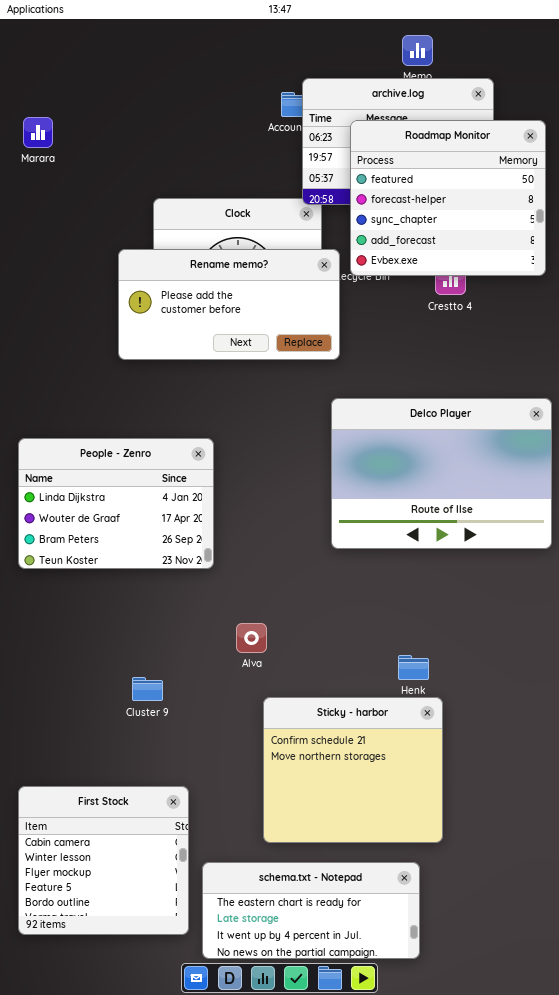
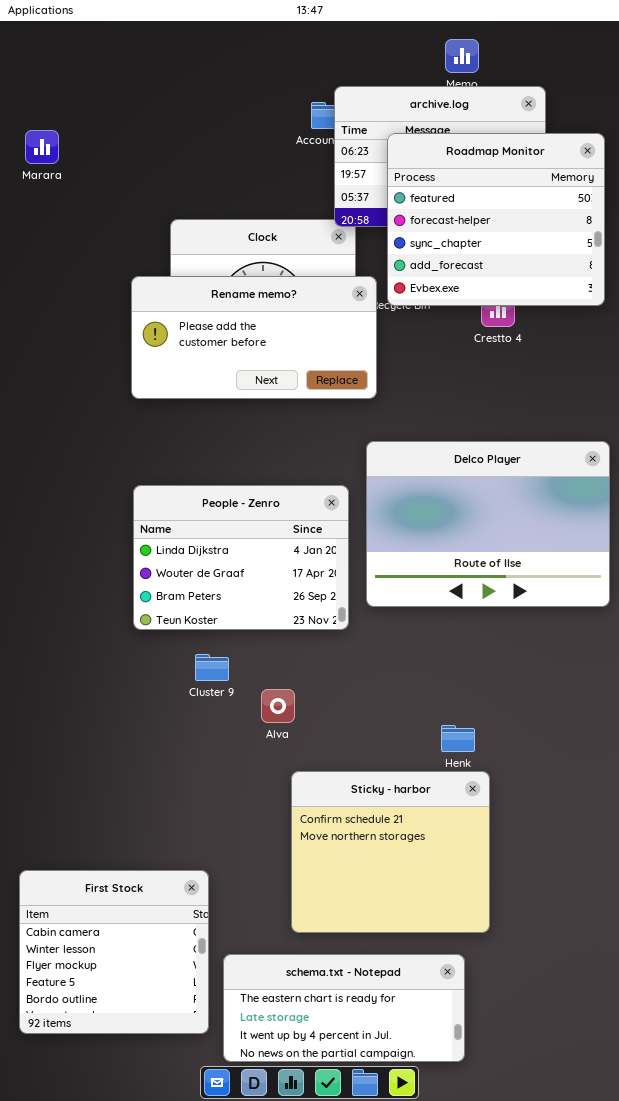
People - Zenro: [18,438,214,569] -> [133,485,349,630], moved
Cluster 9: [132,677,163,701] -> [195,654,229,681], moved

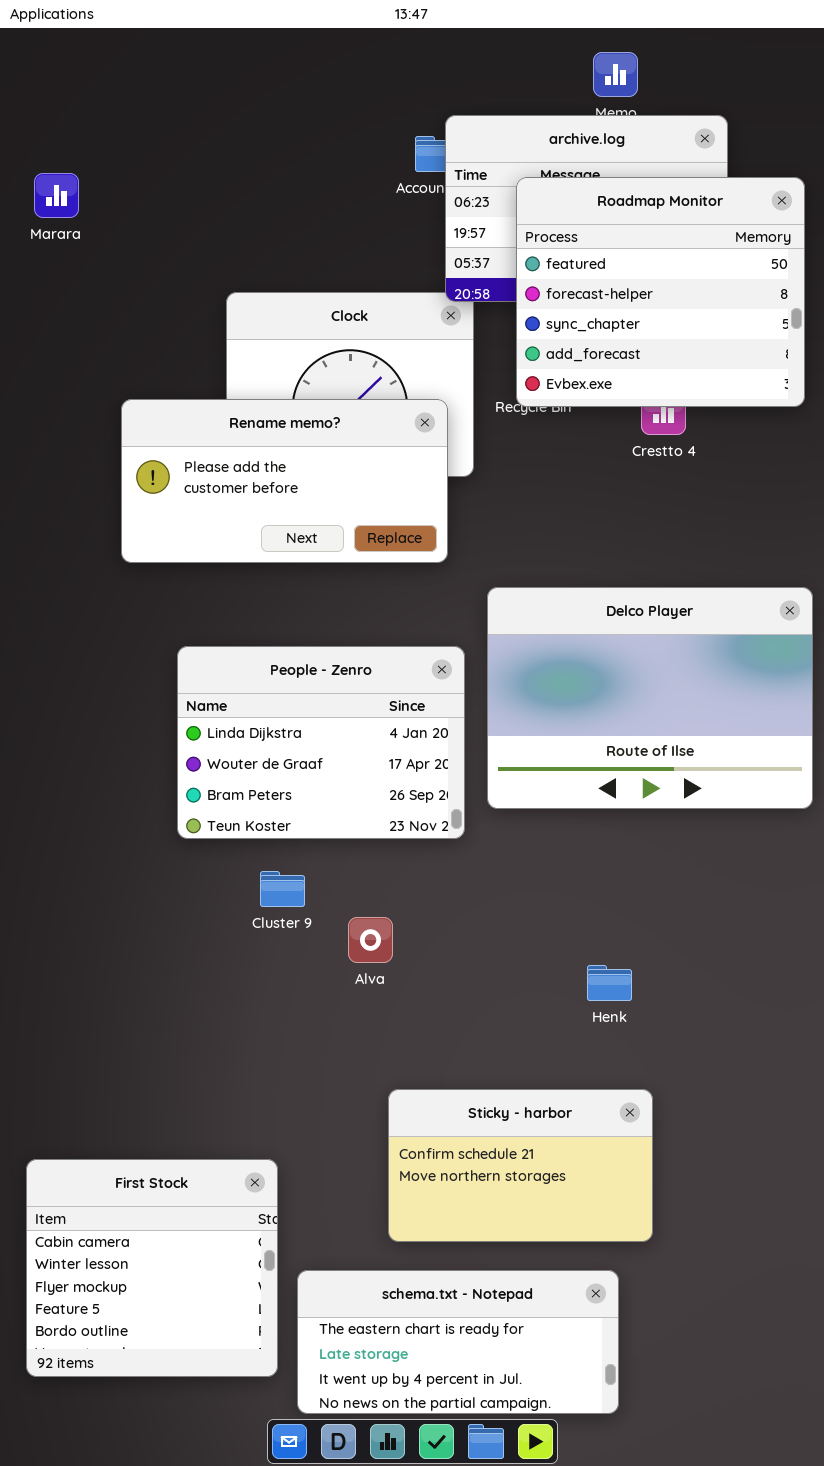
Rename memo?: [131,276,377,399] -> [121,399,448,563], moved
Sticky - harbor: [291,771,490,933] -> [388,1089,653,1242], resized

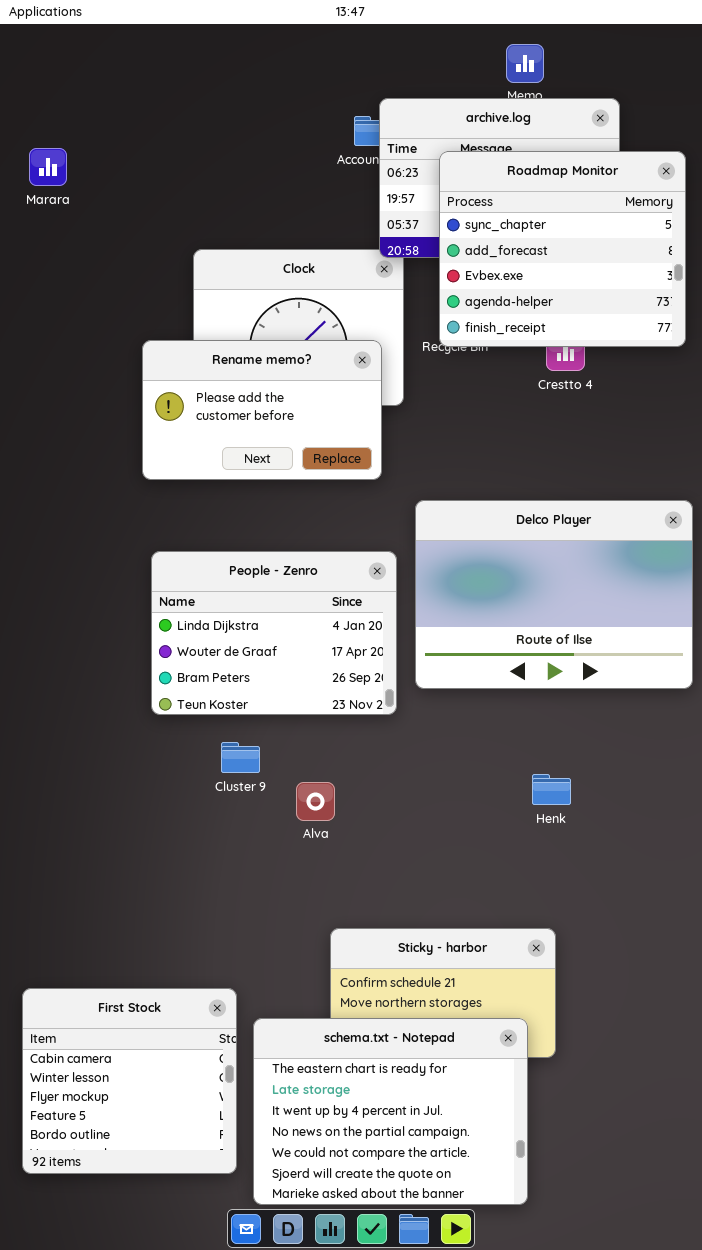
Roadmap Monitor: [516,177,805,407] -> [439,151,686,347], scrolled down 2 rows
Rename memo?: [121,399,448,563] -> [142,340,382,480], resized
Henk: [587,965,632,1001] -> [532,774,571,805], moved
schema.txt - Notepad: [297,1270,619,1414] -> [253,1018,528,1205], resized

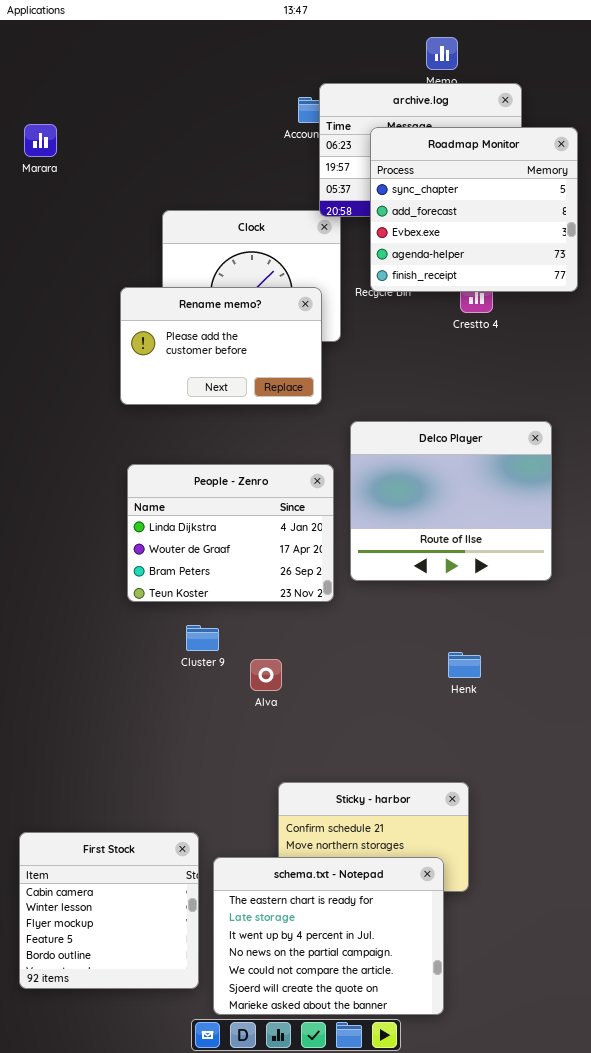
Delco Player: [415,500,693,689] -> [350,421,552,581], resized

